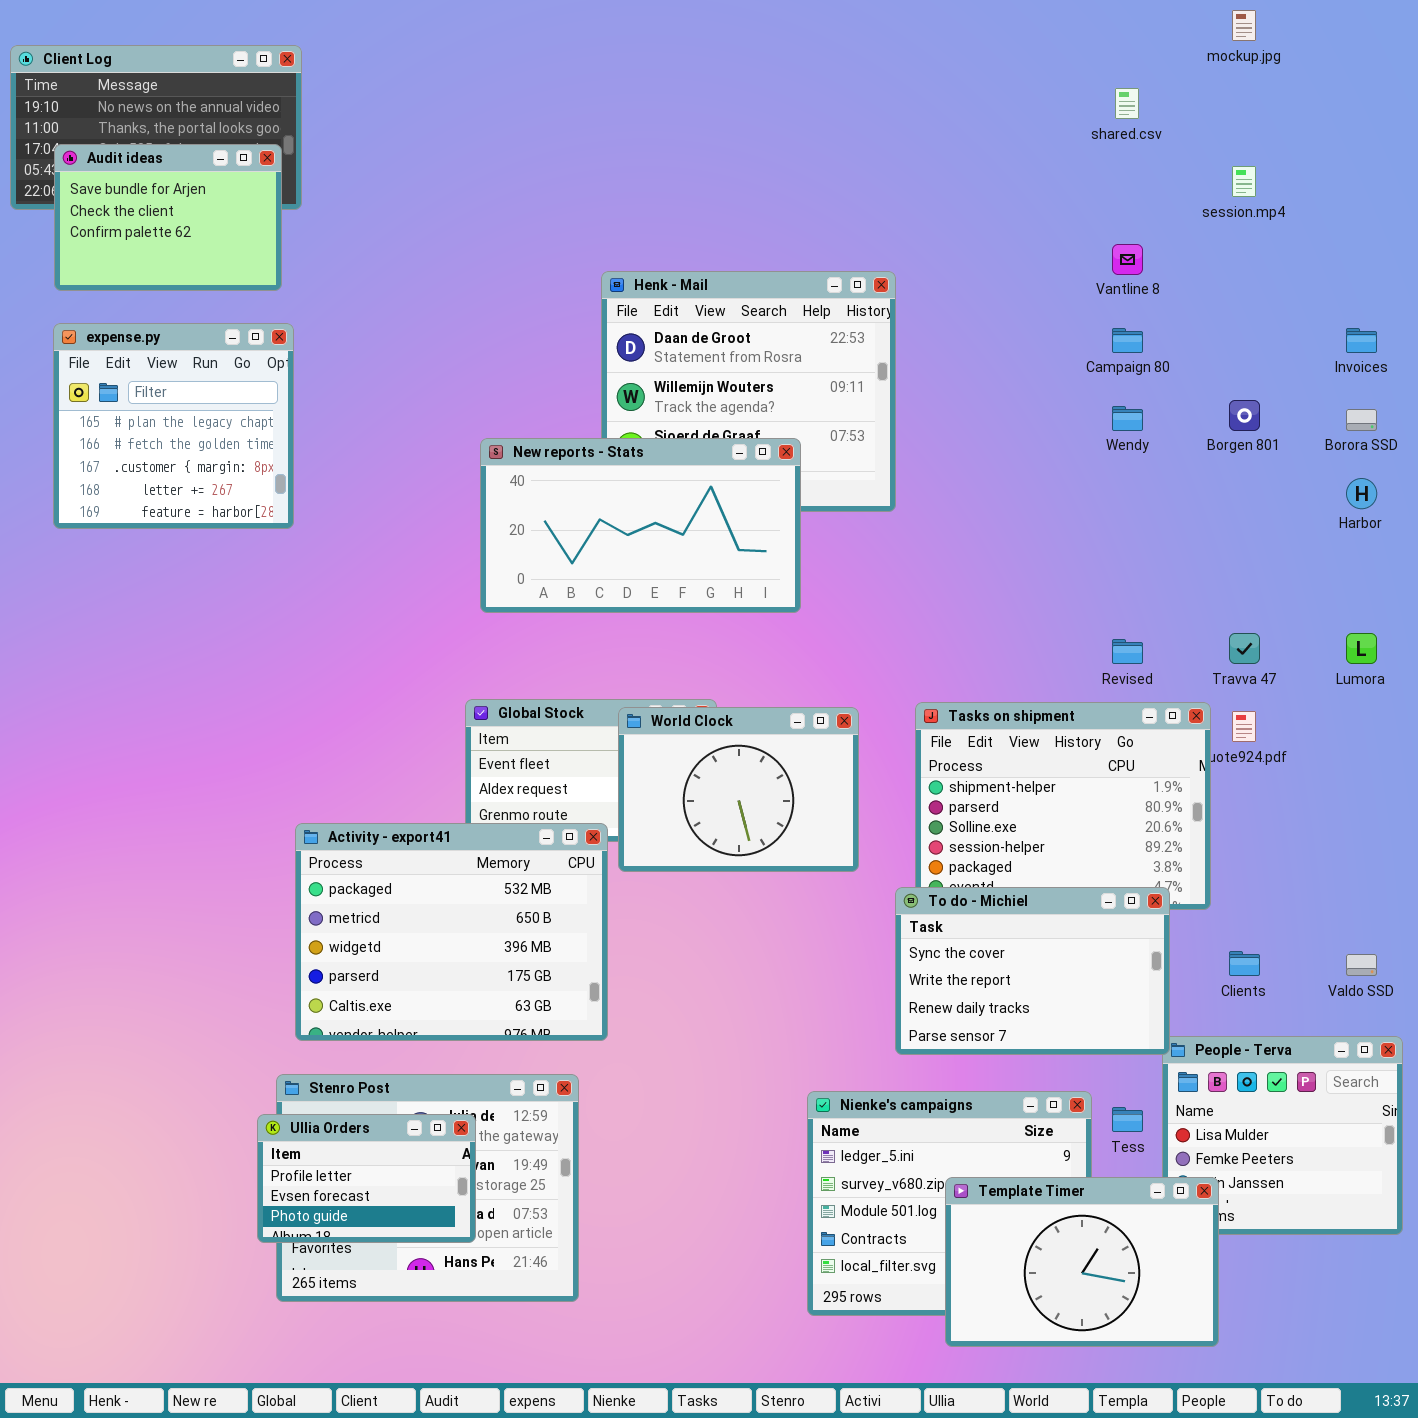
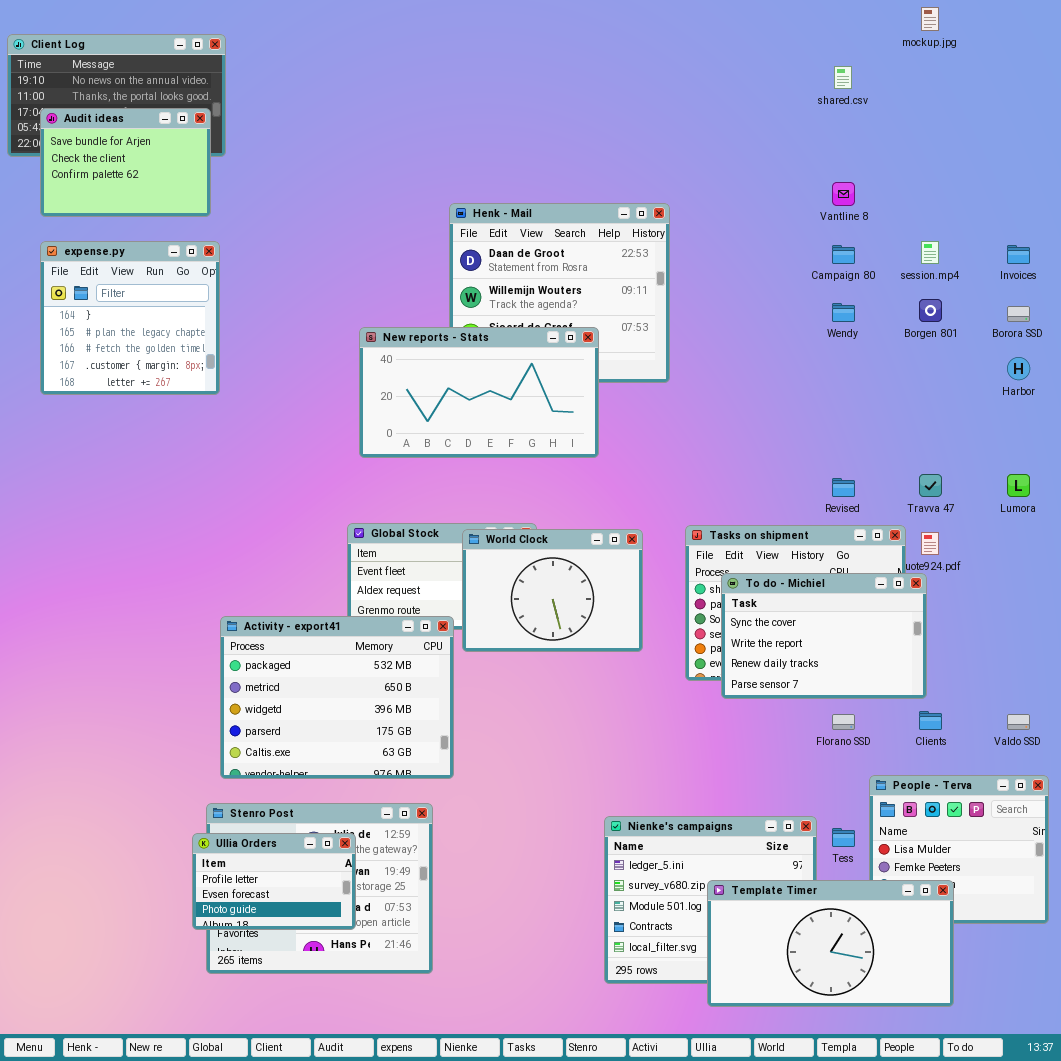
session.mp4: [1232,166,1256,197] -> [921,241,939,264], moved
expense.py: [53,323,294,529] -> [40,241,220,395], scrolled up 1 row
To do - Michiel: [895,887,1170,1055] -> [721,573,927,699], moved
Template Timer: [945,1177,1219,1347] -> [707,880,954,1007], resized

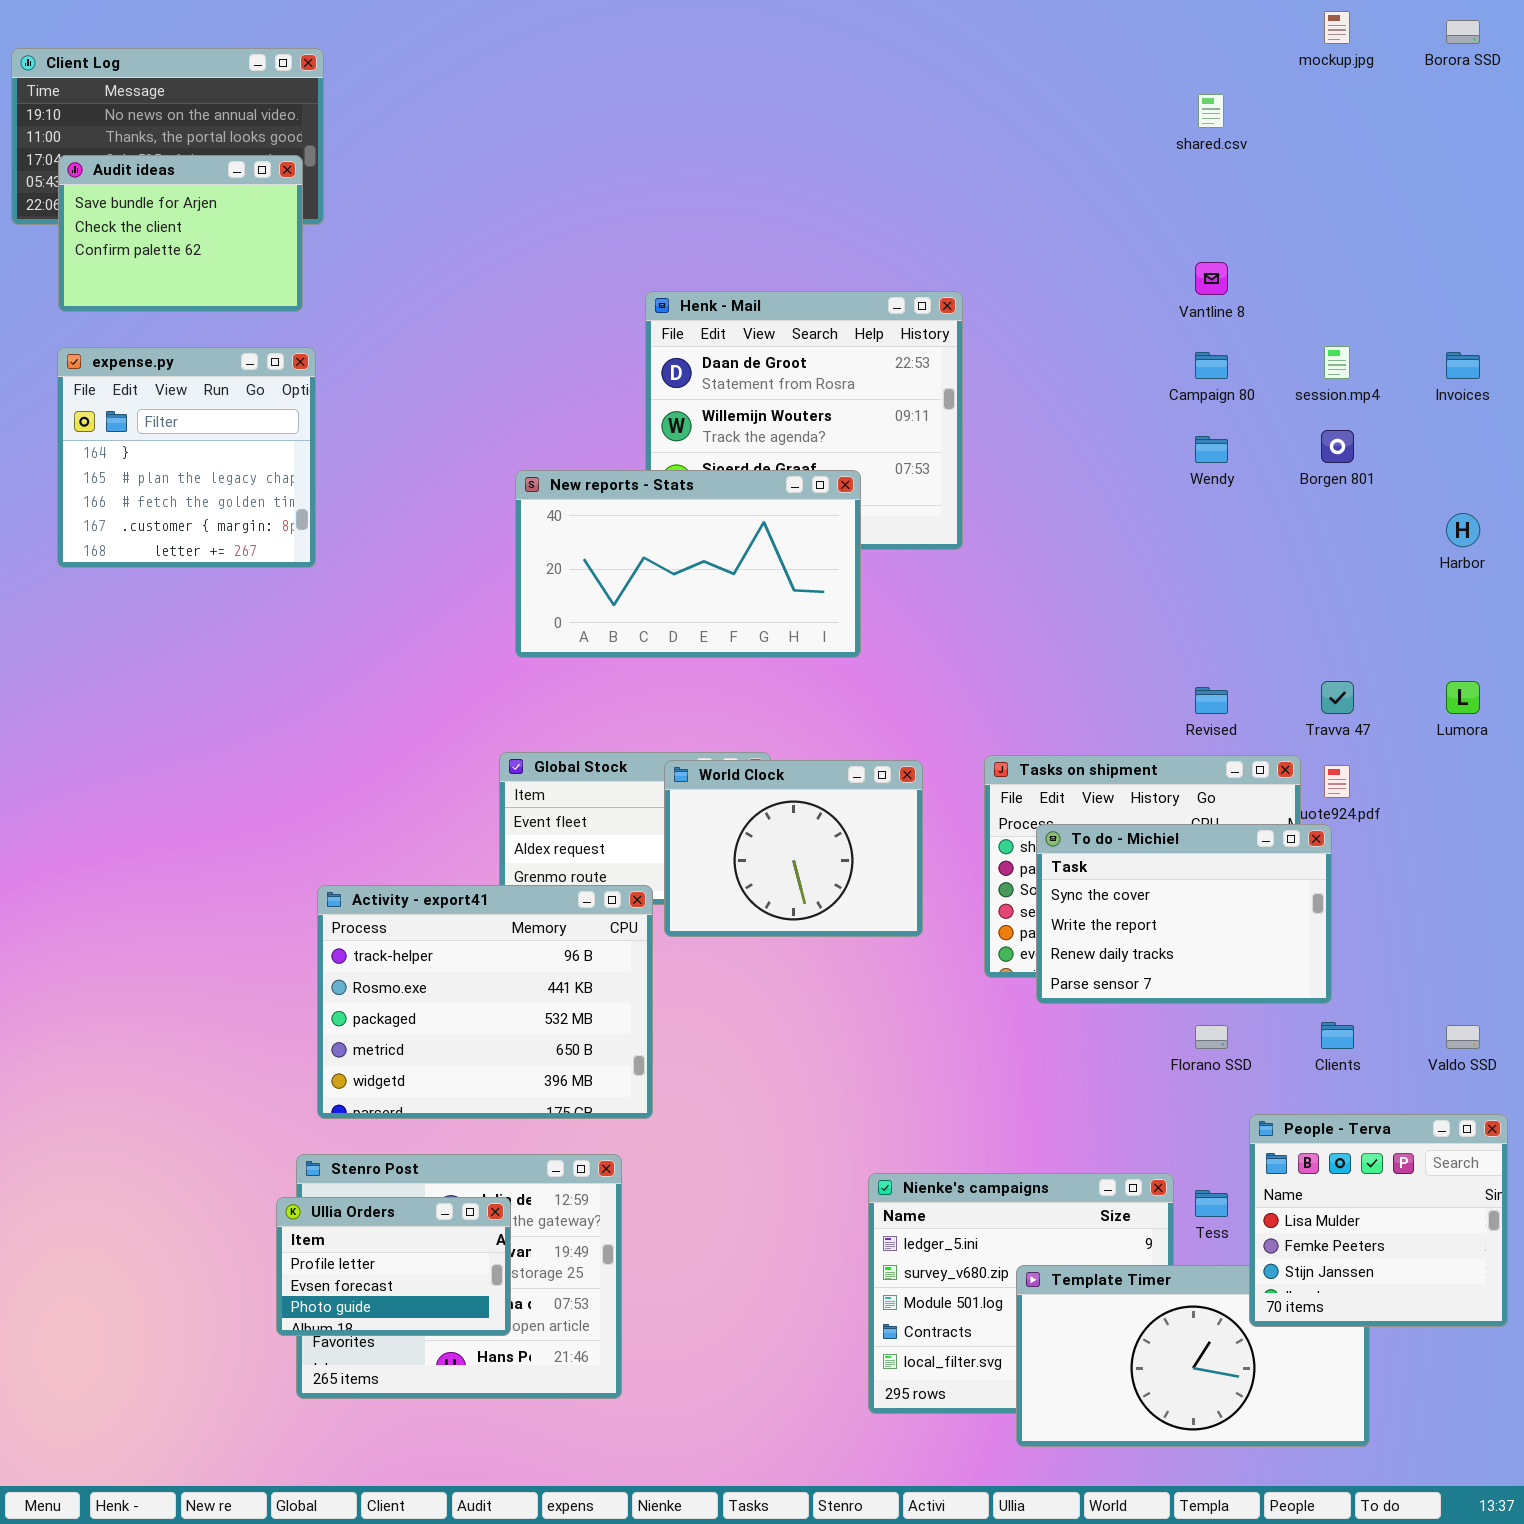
Borora SSD: [1007,306,1030,322] -> [1446,20,1480,44], moved
Activity - export41: [220,616,454,779] -> [317,885,653,1119], scrolled up 2 rows
People - Terva: [869,775,1049,924] -> [1249,1114,1508,1327], raised

